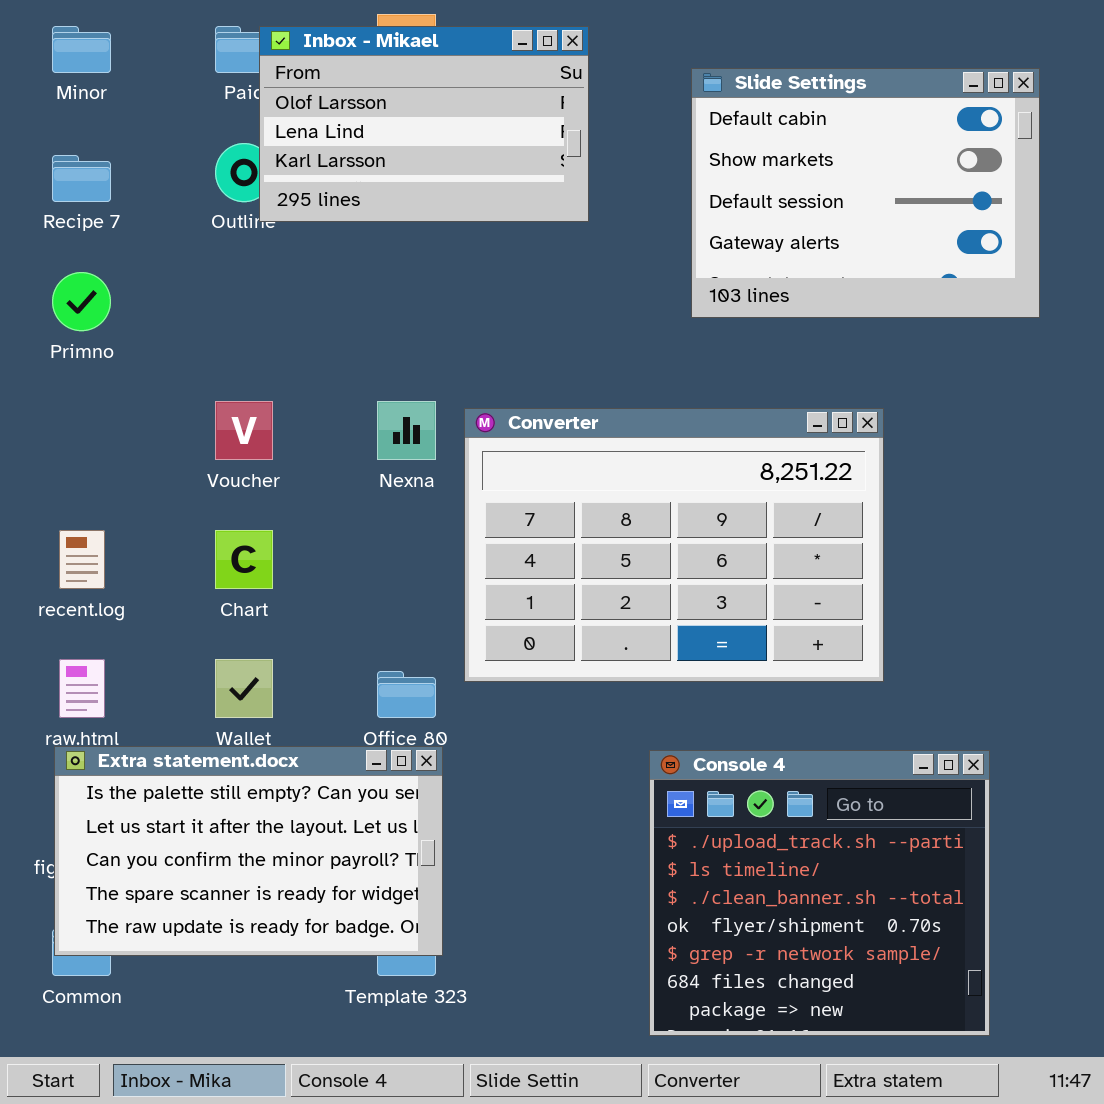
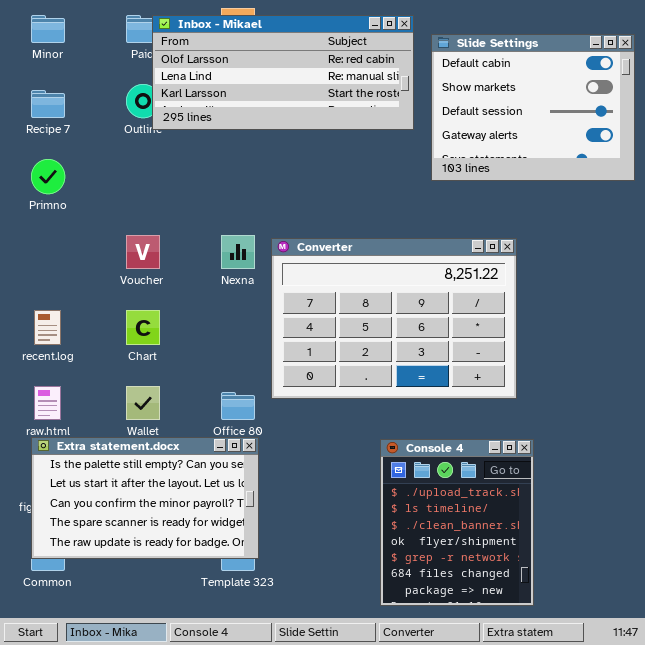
Inbox - Mikael: [259,26,589,222] -> [152,15,414,130], resized
Slide Settings: [691,68,1040,318] -> [431,34,635,181], moved
Console 4: [649,750,990,1036] -> [380,439,534,606], resized

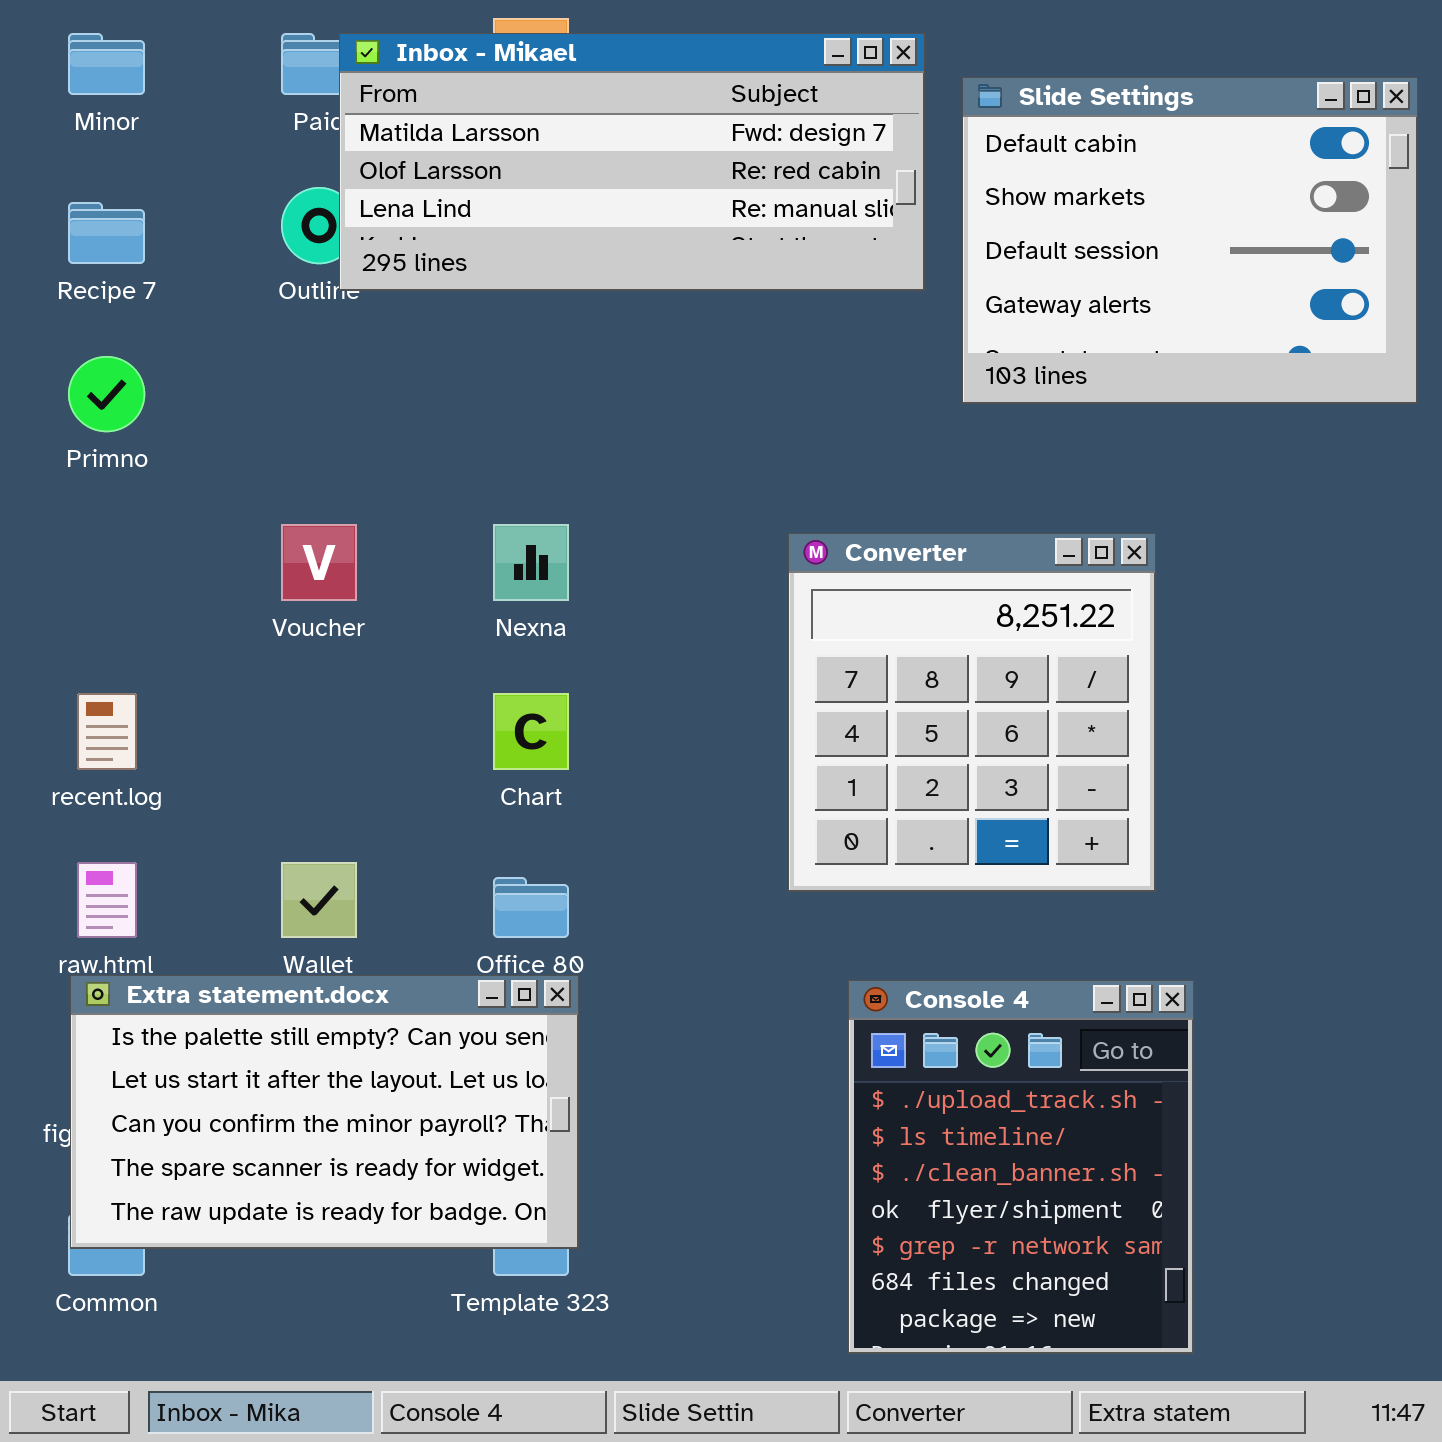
Inbox - Mikael: [152,15,414,130] -> [339,33,925,291], scrolled up 1 row
Converter: [271,238,517,399] -> [788,533,1156,892], resized
Chart: [126,310,160,345] -> [493,693,569,770], moved

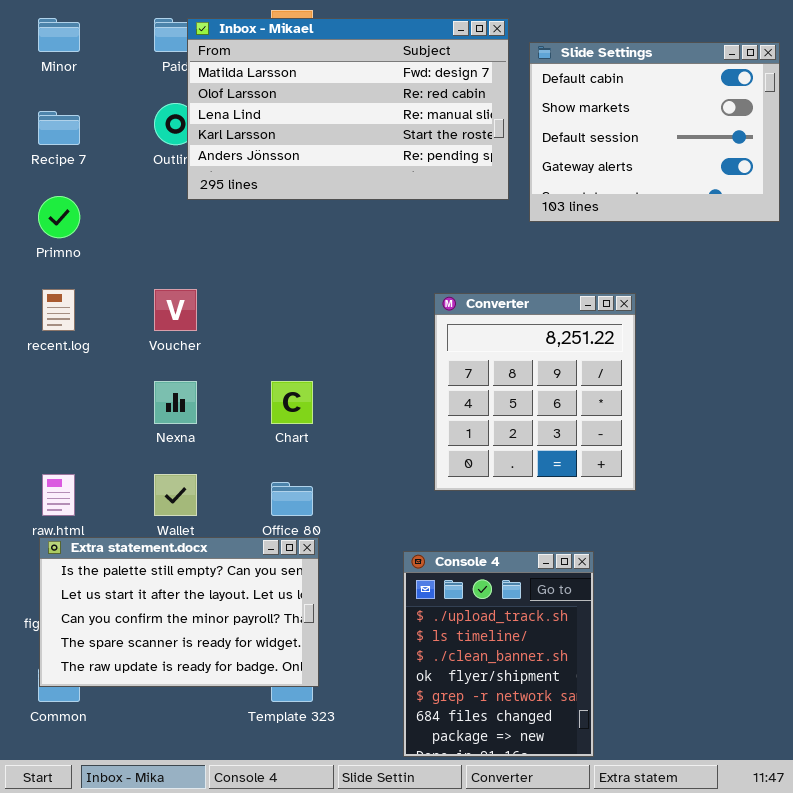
Inbox - Mikael: [339,33,925,291] -> [187,18,509,200], resized
Nexna: [493,524,569,601] -> [154,381,197,424], moved
recent.log: [77,693,137,770] -> [42,289,75,331], moved
Console 4: [848,980,1194,1354] -> [403,551,594,757], moved

